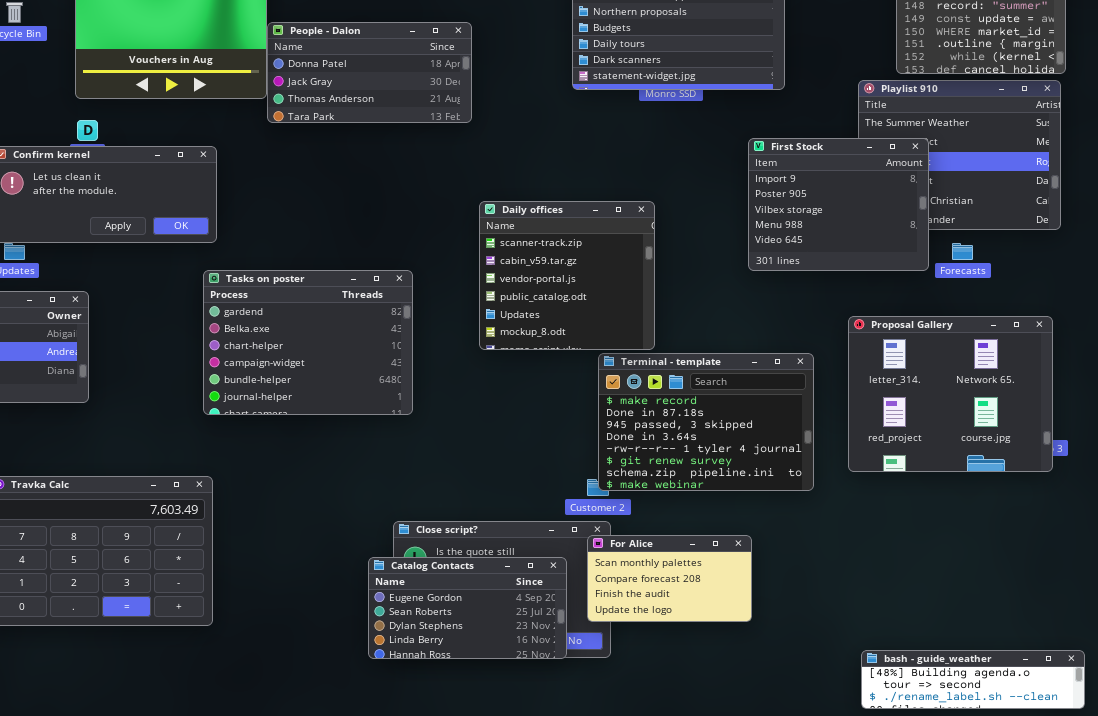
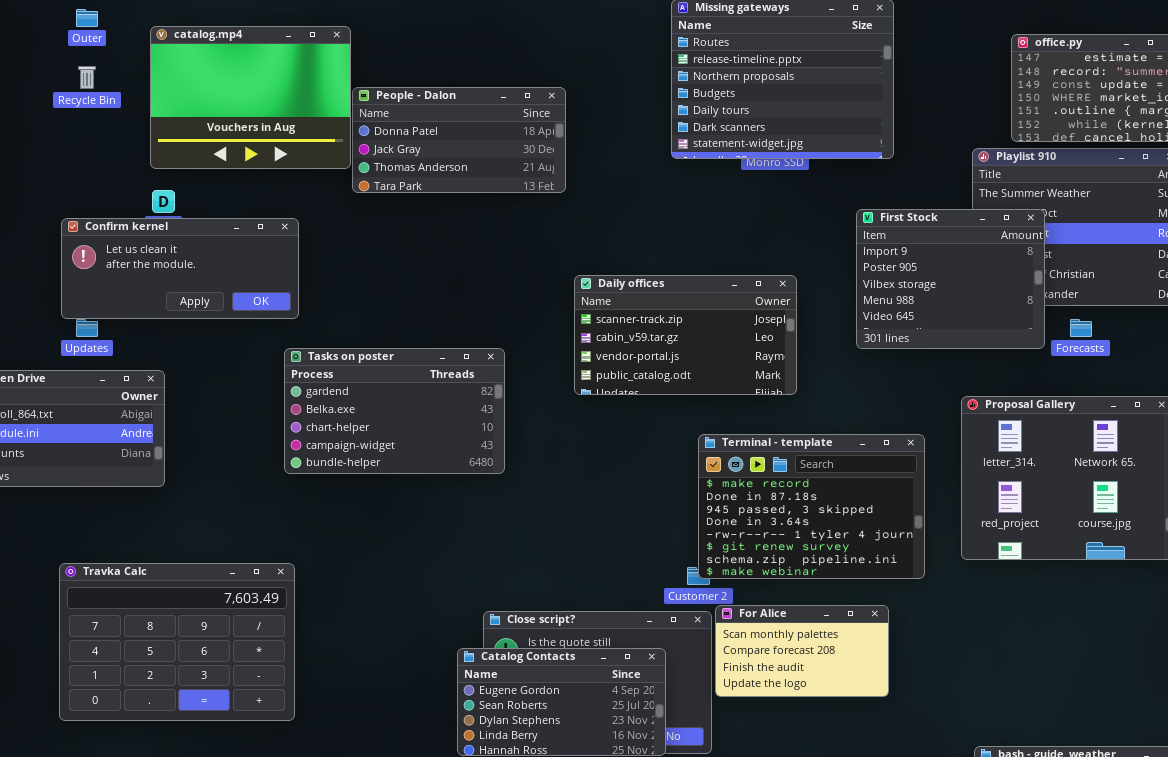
Daily offices: [479,201,655,350] -> [574,275,797,395], resized
Tasks on poster: [203,270,413,415] -> [284,348,505,474], resized
For Alice: [587,535,752,622] -> [715,605,889,697], moved

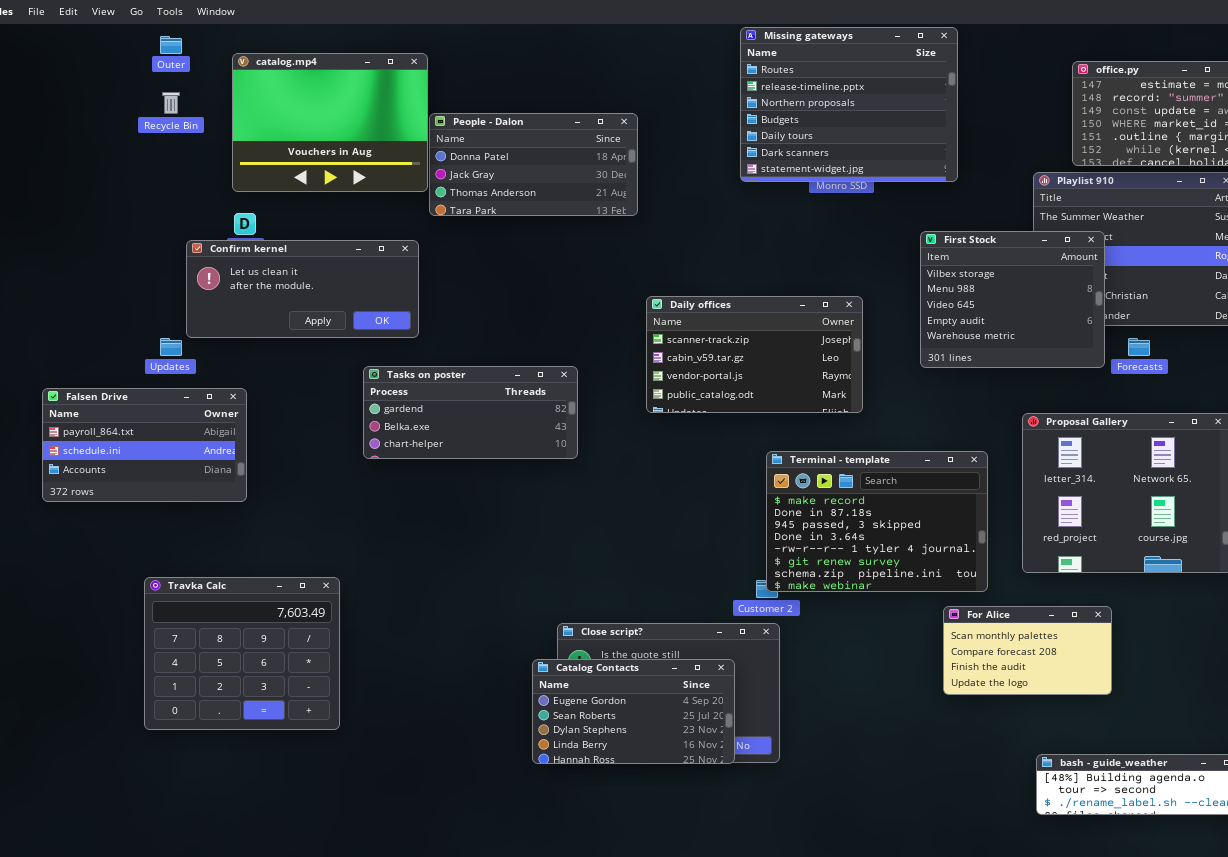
First Stock: [856,209,1045,349] -> [920,231,1105,368], scrolled down 2 rows
Confirm kernel: [61,218,299,319] -> [186,240,419,338], moved
Tasks on poster: [284,348,505,474] -> [363,366,578,459], resized
Travka Calc: [59,563,295,721] -> [144,577,340,730], resized
For Alice: [715,605,889,697] -> [943,606,1112,695], moved

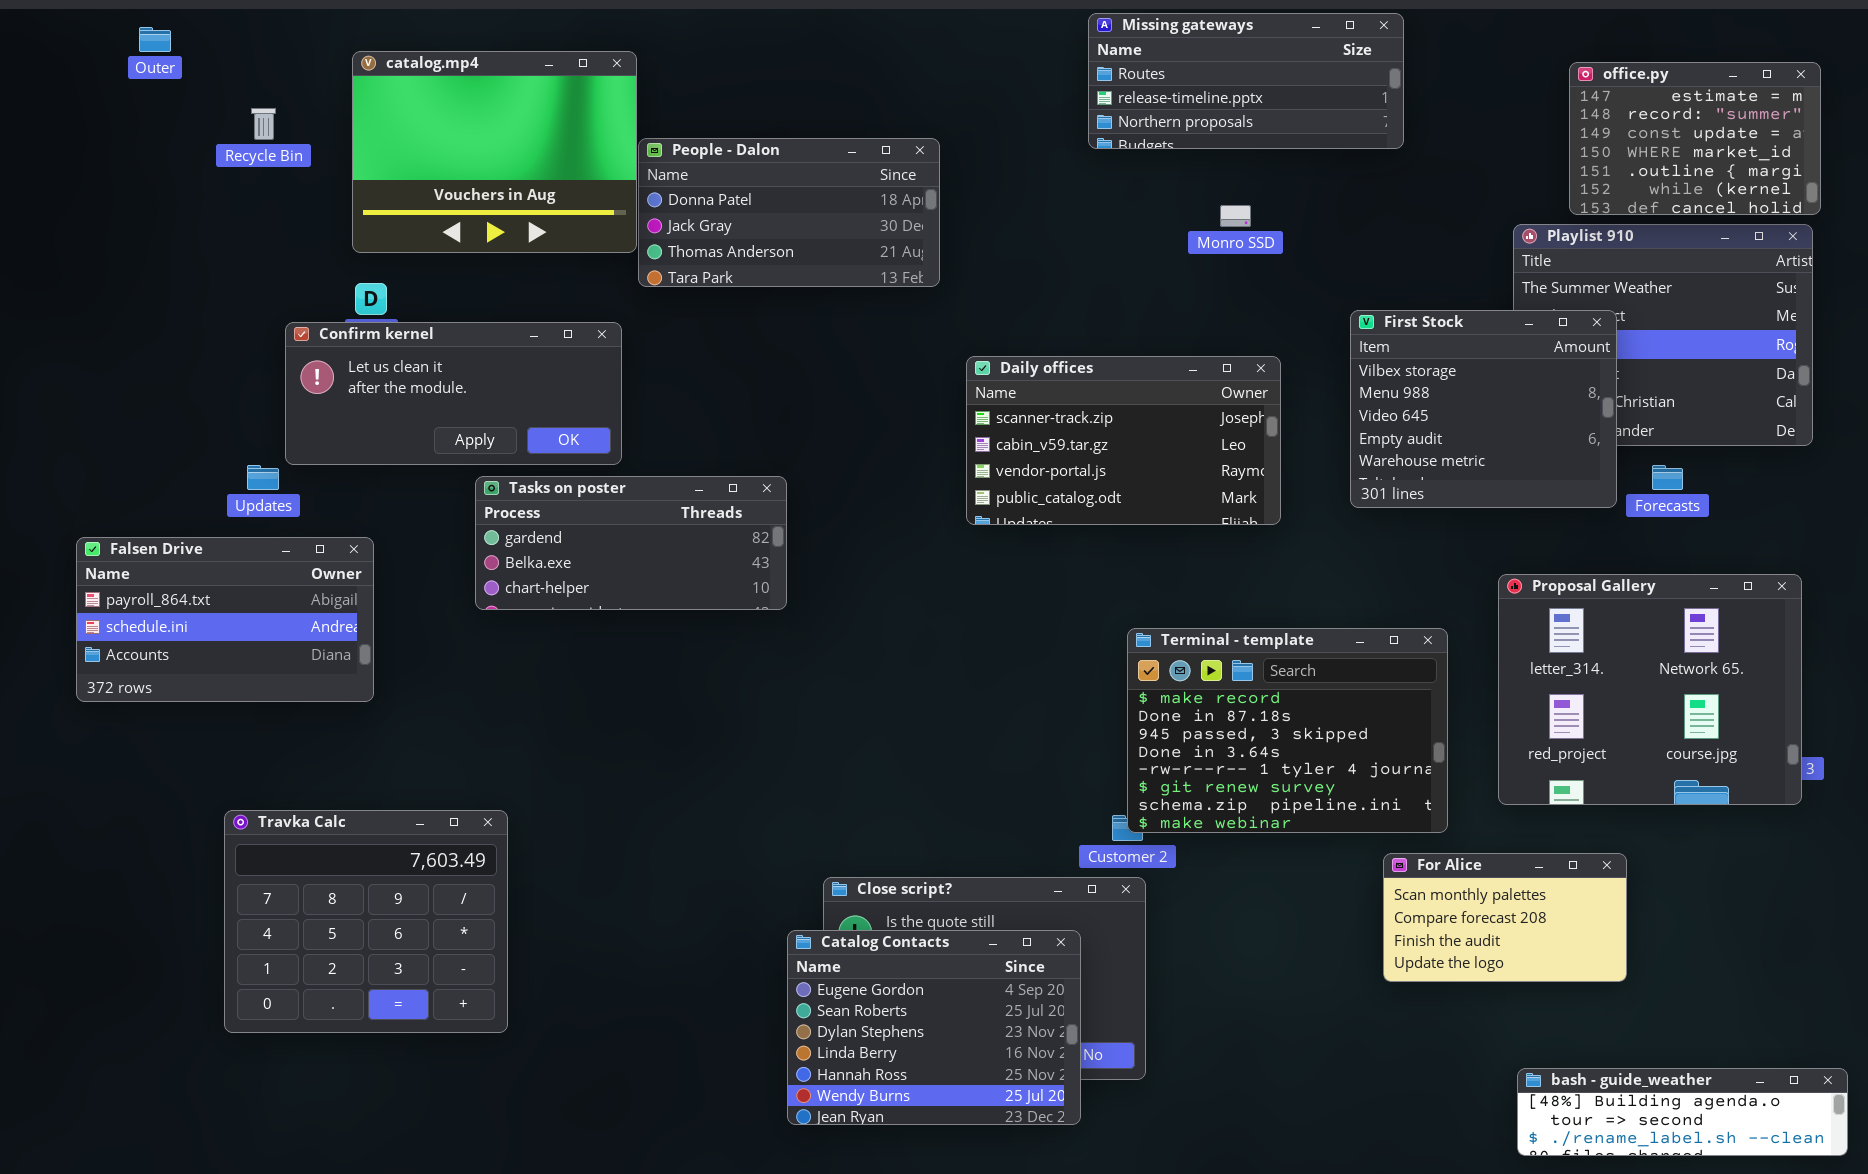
Missing gateways: [740,27,958,182] -> [1088,13,1404,149], resized
Outer: [160,36,182,54] -> [139,27,171,52], moved
Daily offices: [646,296,863,413] -> [966,356,1281,525], moved
Tasks on poster: [363,366,578,459] -> [475,476,787,610], moved
Catalog Contacts: [532,659,735,764] -> [787,930,1081,1125], resized

